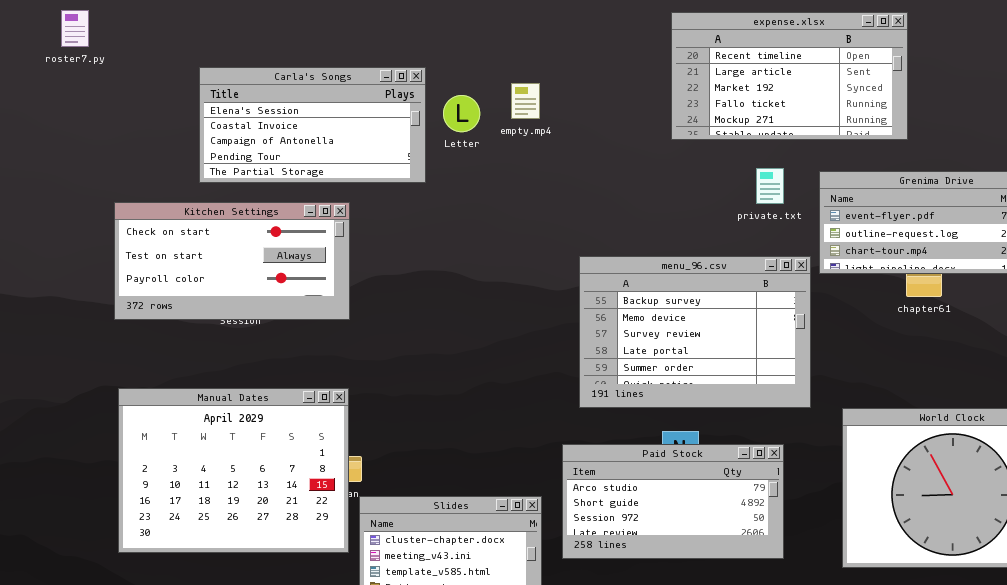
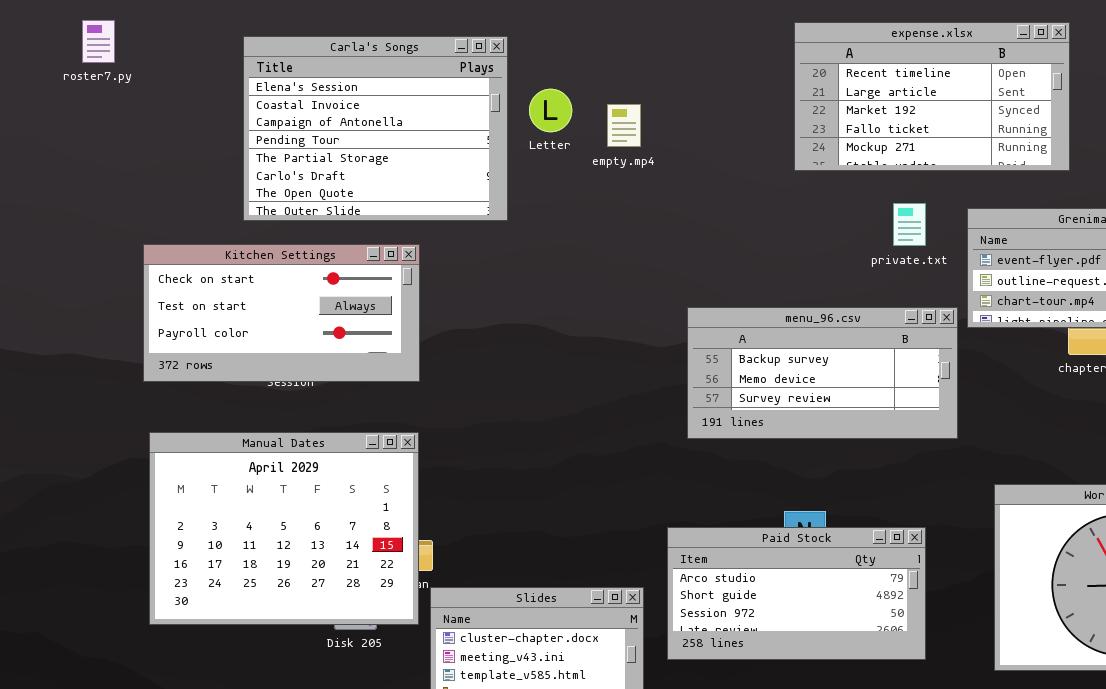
Carla's Songs: [199,67,426,183] -> [243,36,508,221], resized
Letter: [443,95,480,132] -> [529,89,572,132], moved
menu_96.csv: [579,256,811,408] -> [687,307,958,439], resized
Manual Dates: [118,388,349,553] -> [149,432,419,625], moved

